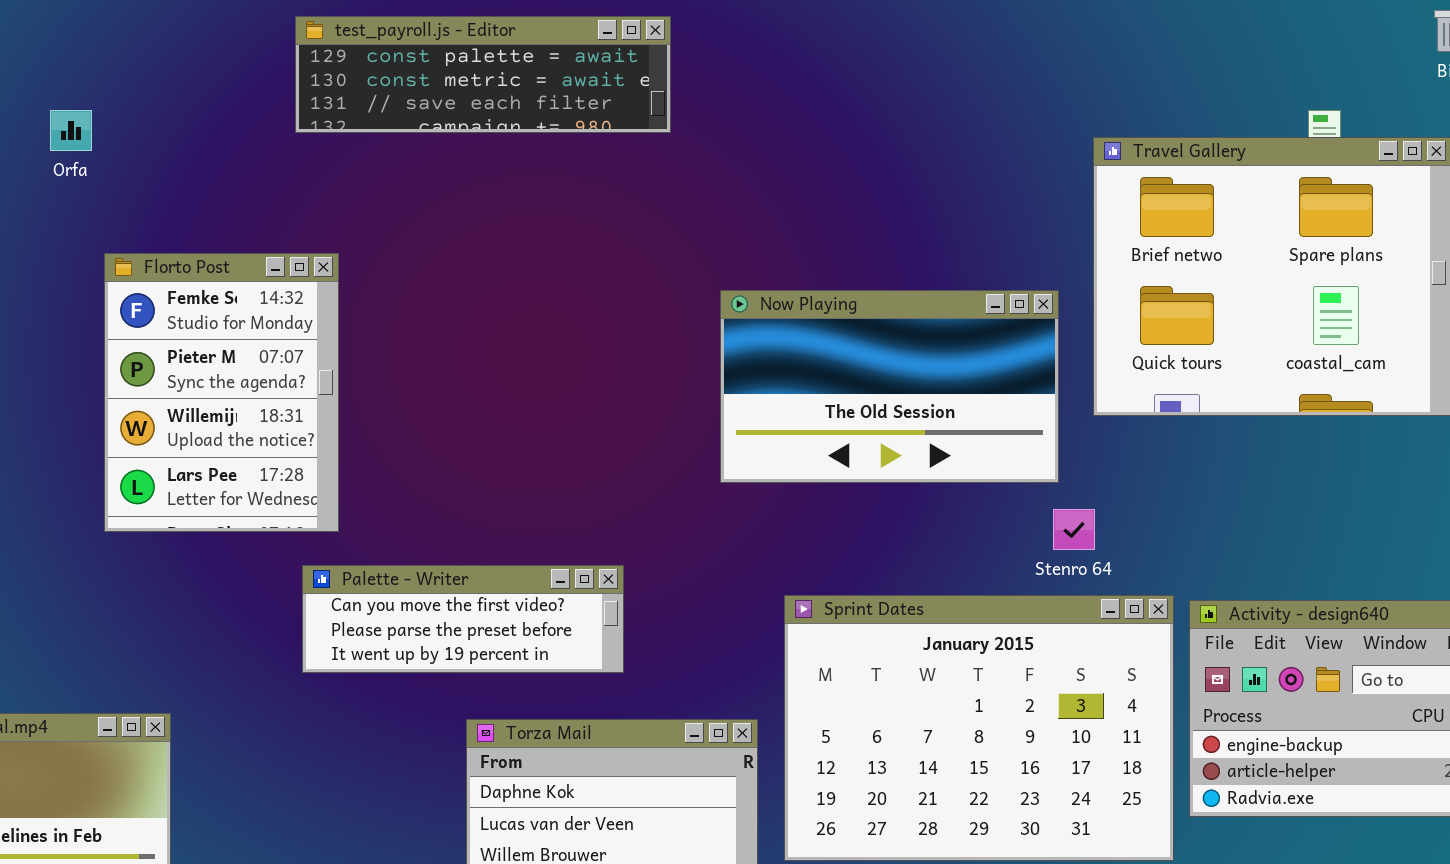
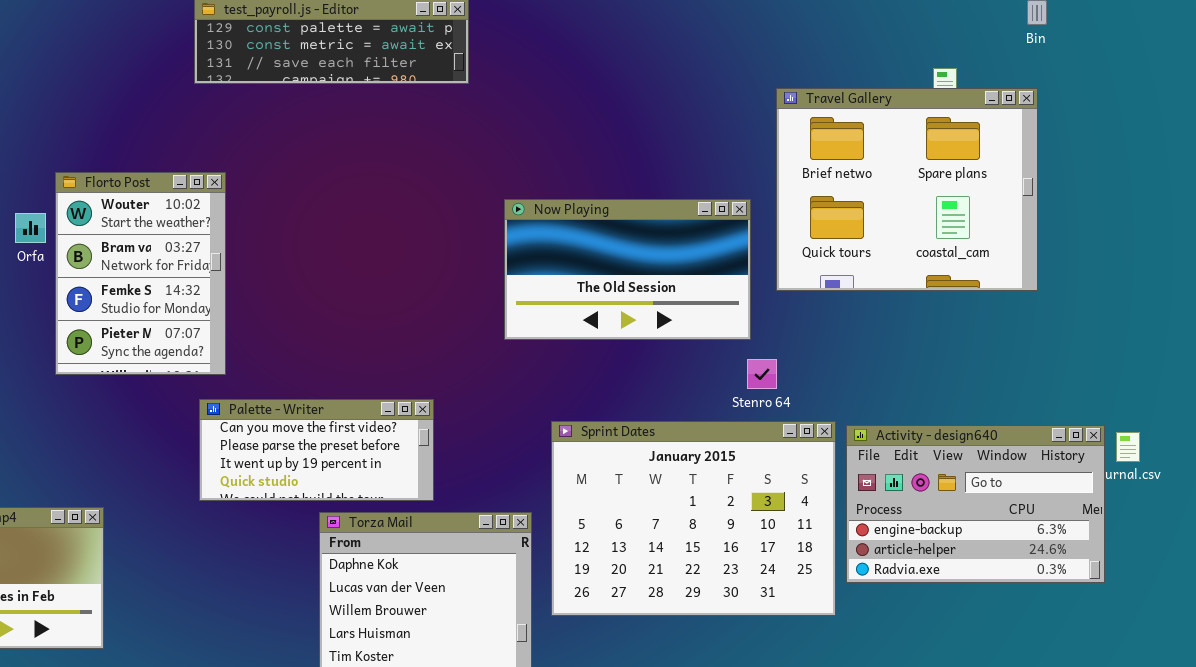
Orfa: [50,110,92,151] -> [15,213,46,243], moved
Florto Post: [104,253,339,532] -> [55,172,226,375], scrolled up 2 rows
Palette - Writer: [302,565,624,673] -> [199,399,434,501], resized

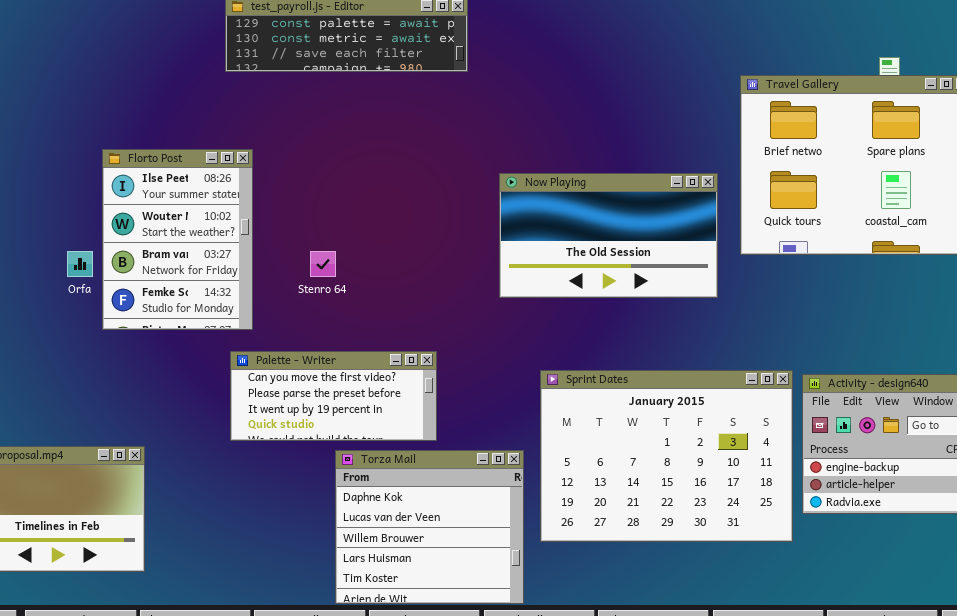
Florto Post: [55,172,226,375] -> [102,149,253,330], scrolled up 1 row
Orfa: [15,213,46,243] -> [67,251,93,277], moved
Stenro 64: [747,359,777,389] -> [310,251,336,277], moved

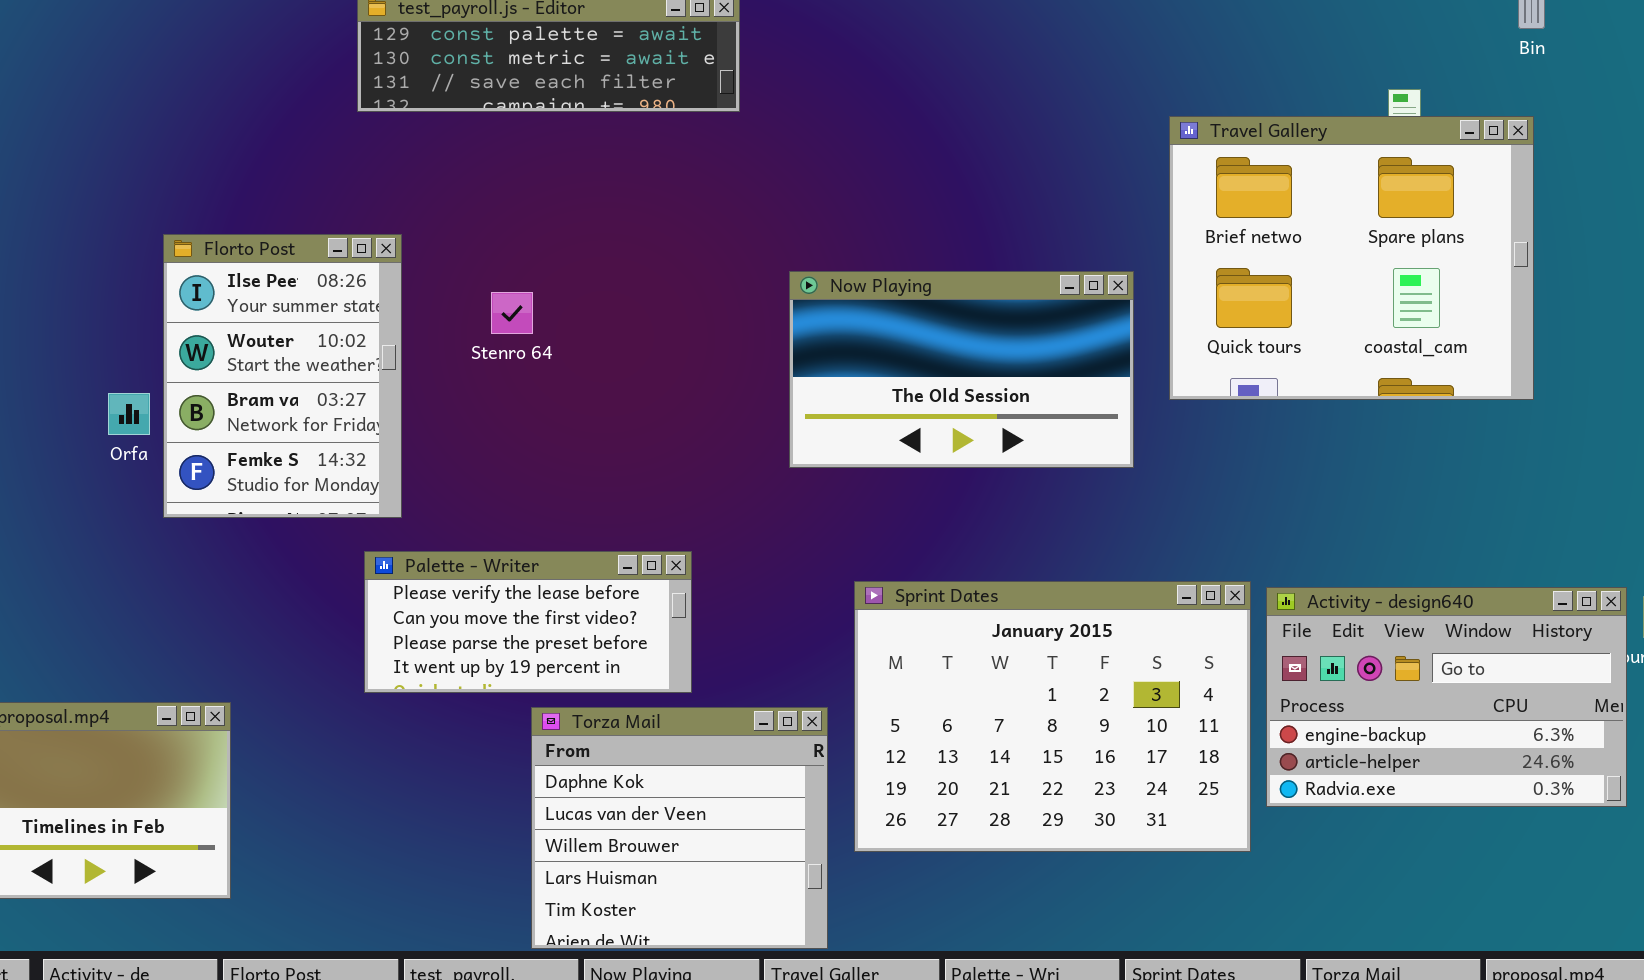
Stenro 64: [310,251,336,277] -> [491,292,533,334], moved
Palette - Writer: [230,351,437,441] -> [364,551,692,693], scrolled up 1 row

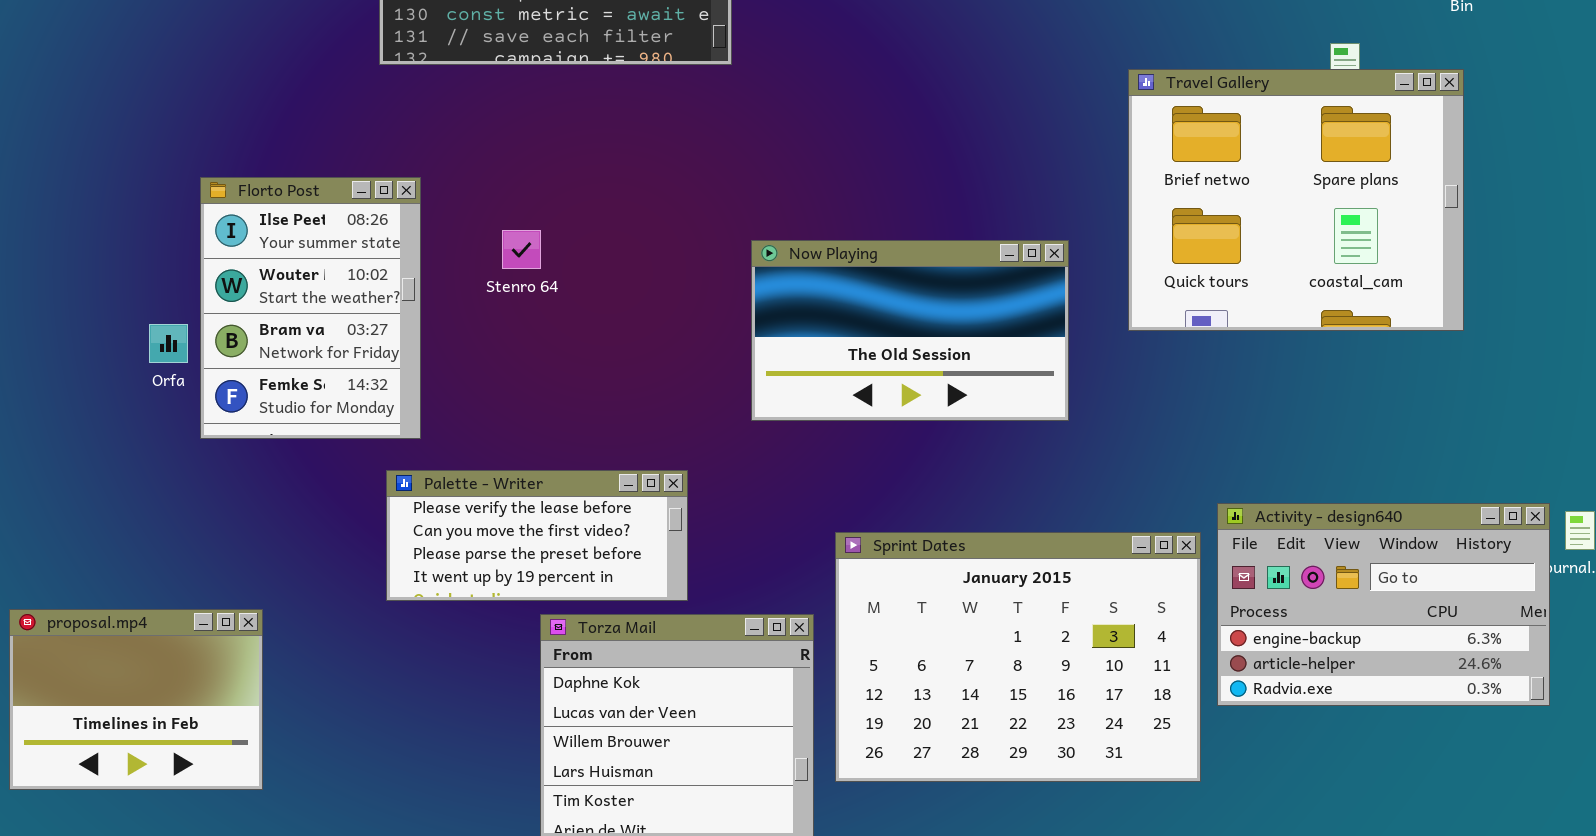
Now Playing: [789,271,1134,468] -> [751,240,1069,421], moved
Sprint Dates: [854,581,1251,852] -> [835,532,1201,782], moved

